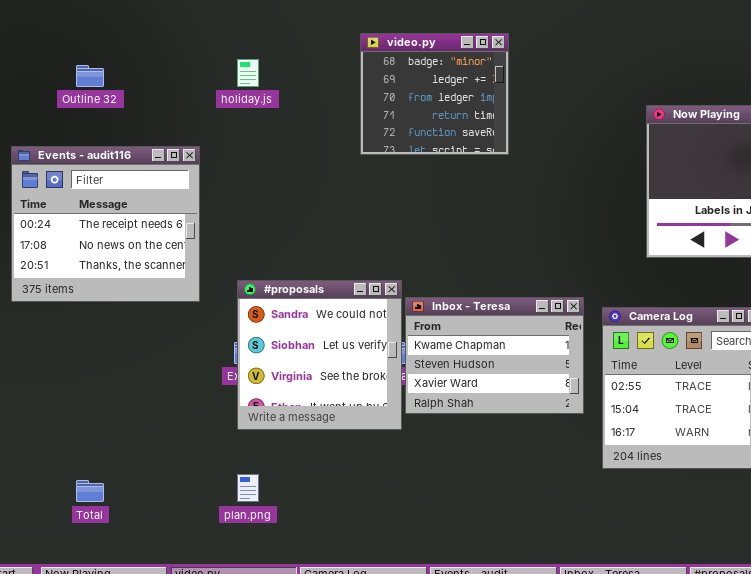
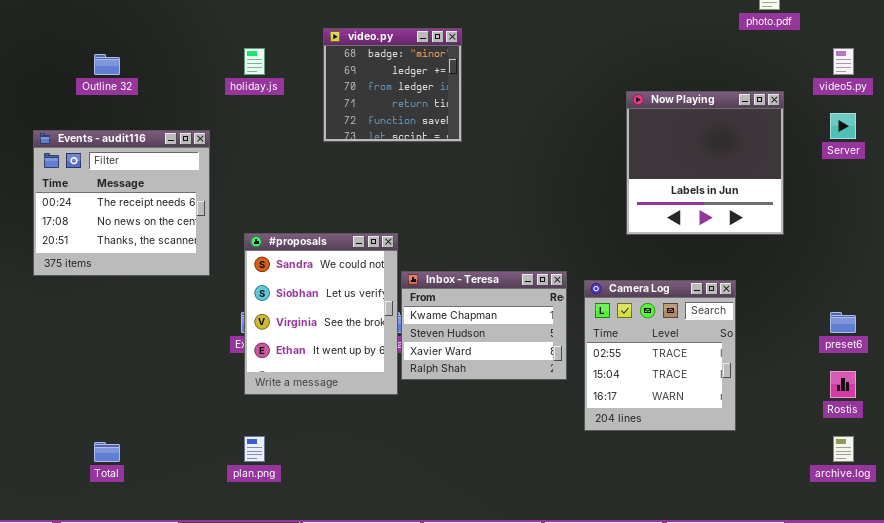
video.py: [360,33,509,155] -> [323,28,462,142], moved
#proposals: [237,280,402,430] -> [244,233,398,395], resized

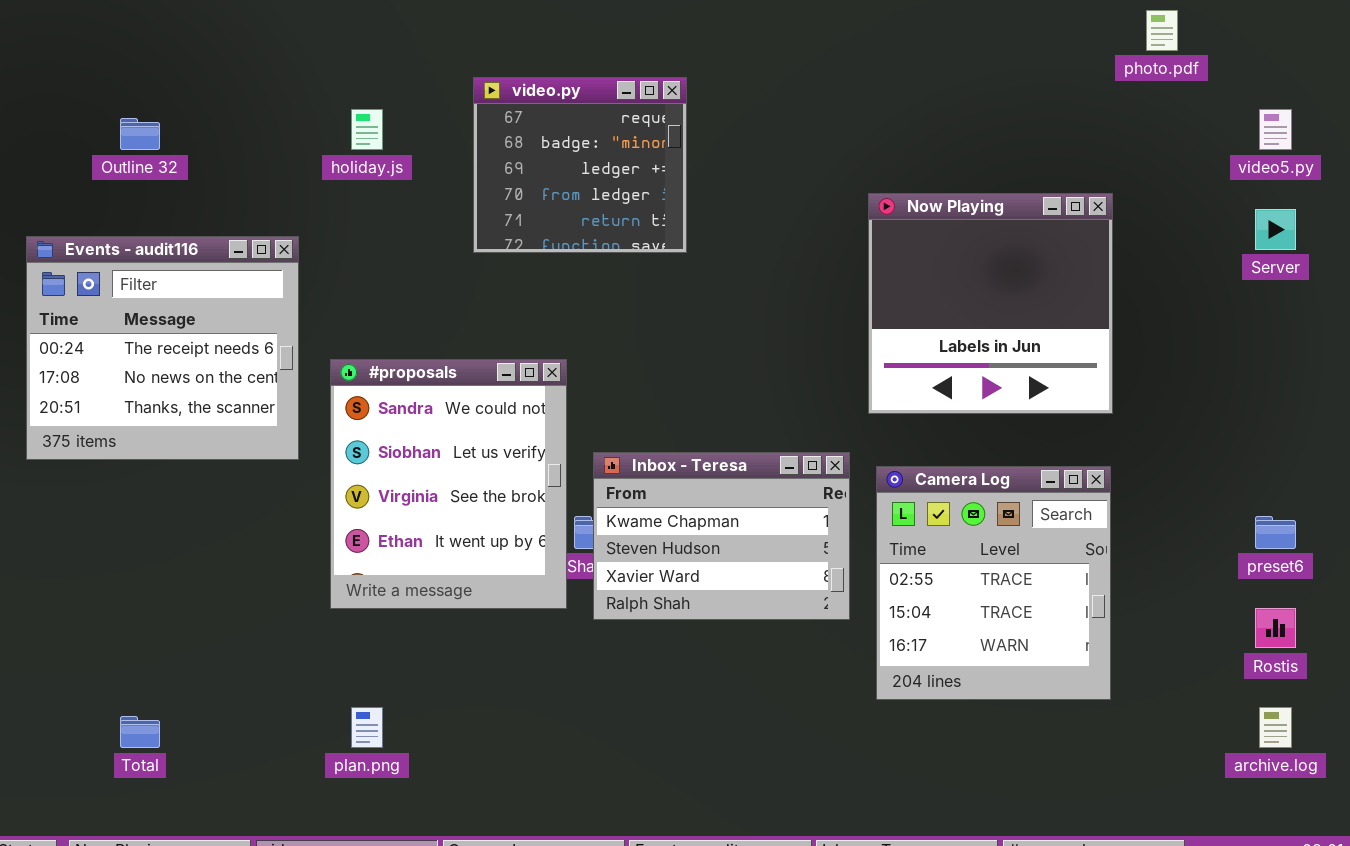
video.py: [323,28,462,142] -> [473,77,687,253], scrolled up 1 row
Now Playing: [626,91,784,235] -> [868,193,1113,414], moved
#proposals: [244,233,398,395] -> [330,359,567,609], moved

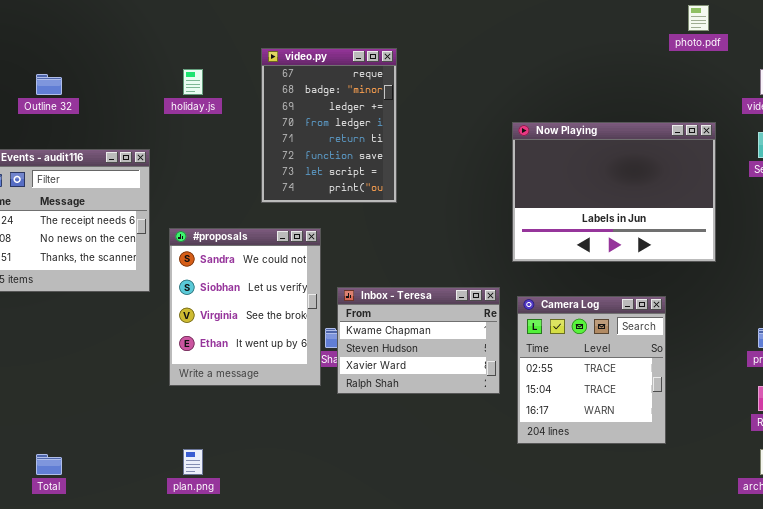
video.py: [473,77,687,253] -> [261,48,397,203], resized
Now Playing: [868,193,1113,414] -> [512,122,716,262], resized

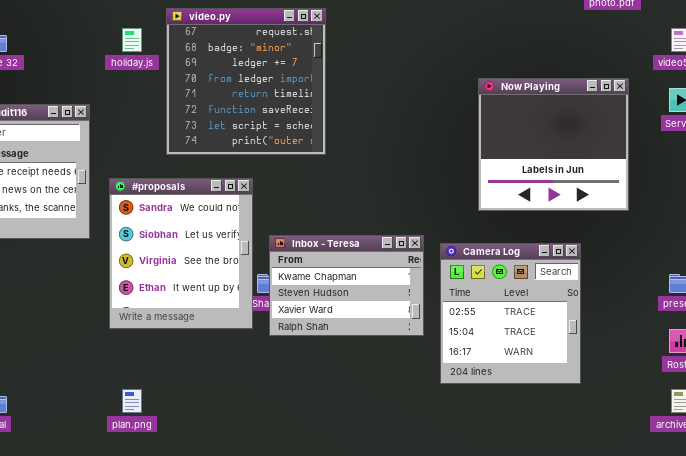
video.py: [261,48,397,203] -> [166,8,326,155], resized
Now Playing: [512,122,716,262] -> [478,78,629,211], resized

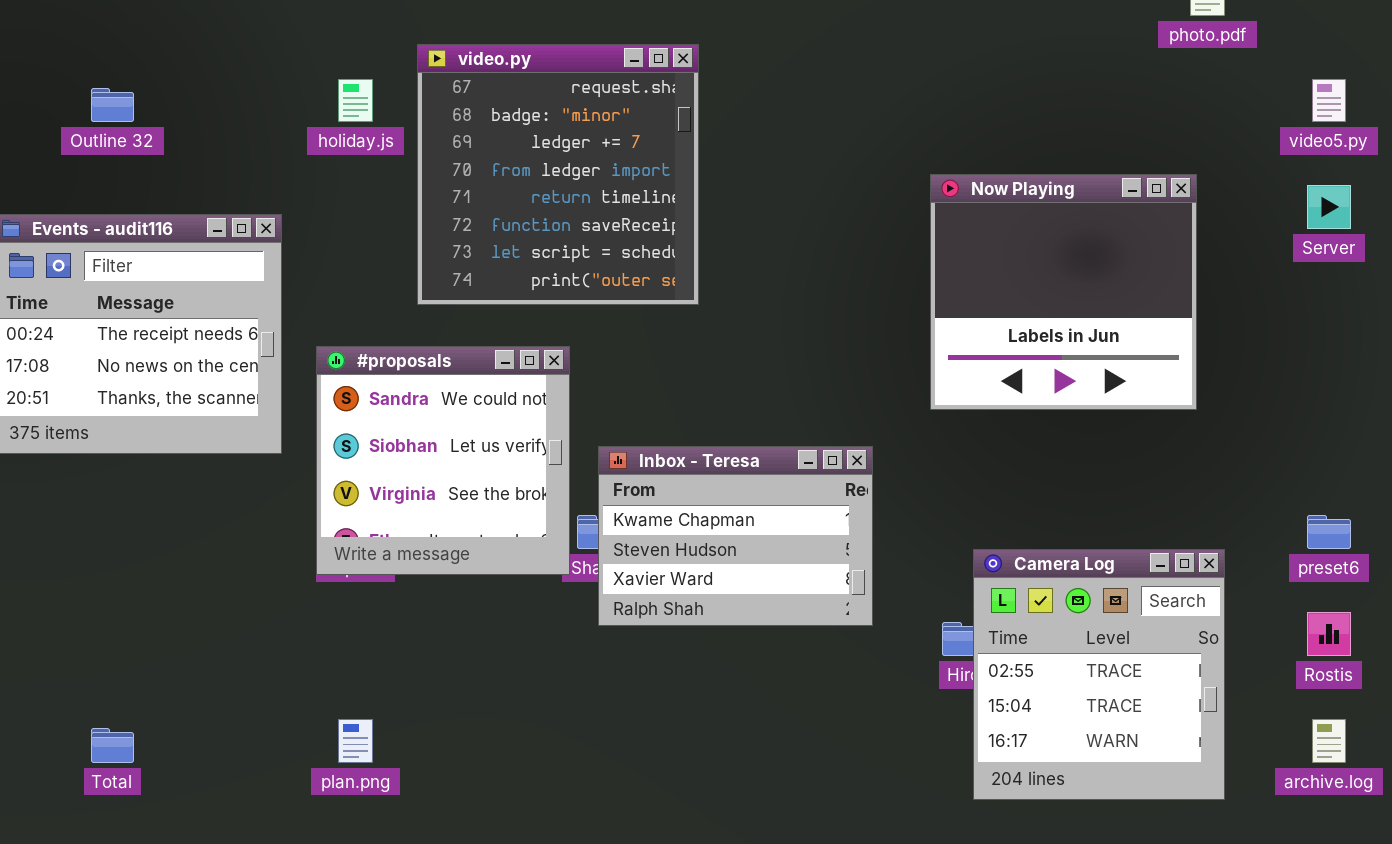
Now Playing: [478,78,629,211] -> [930,174,1197,410], moved
#proposals: [109,178,253,329] -> [316,346,570,575], resized
Camera Log: [440,243,581,384] -> [973,549,1225,800], moved

